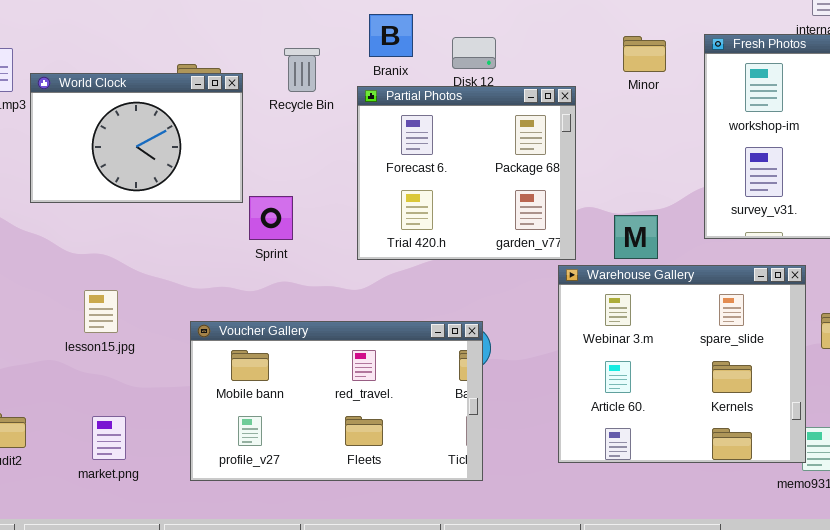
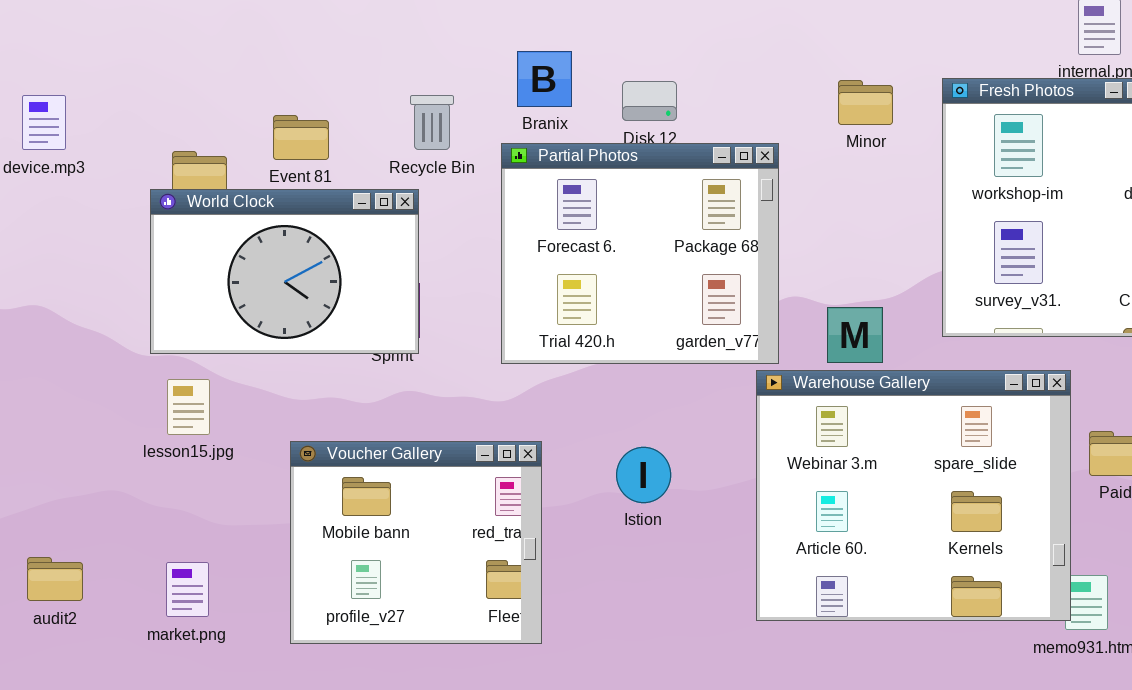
World Clock: [30,73,243,203] -> [150,189,419,354], moved
lesson15.jpg: [84,290,118,333] -> [167,379,210,435], moved
Voucher Gallery: [190,321,483,481] -> [290,441,542,644], resized

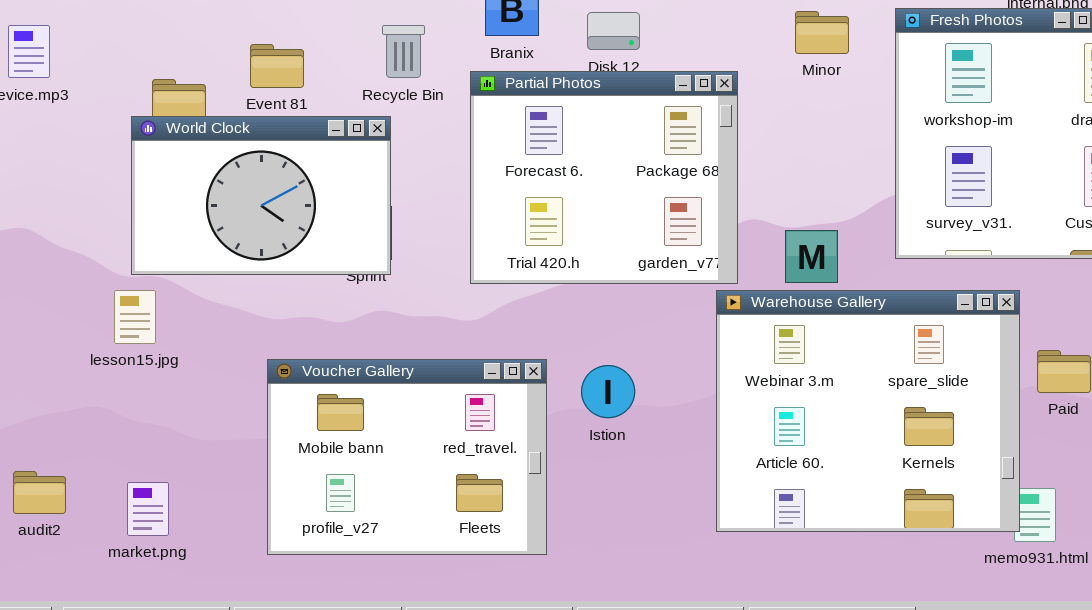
lesson15.jpg: [167,379,210,435] -> [114,290,156,344], moved
Voucher Gallery: [290,441,542,644] -> [267,359,547,555], resized
market.png: [166,562,209,617] -> [127,482,169,536], moved

